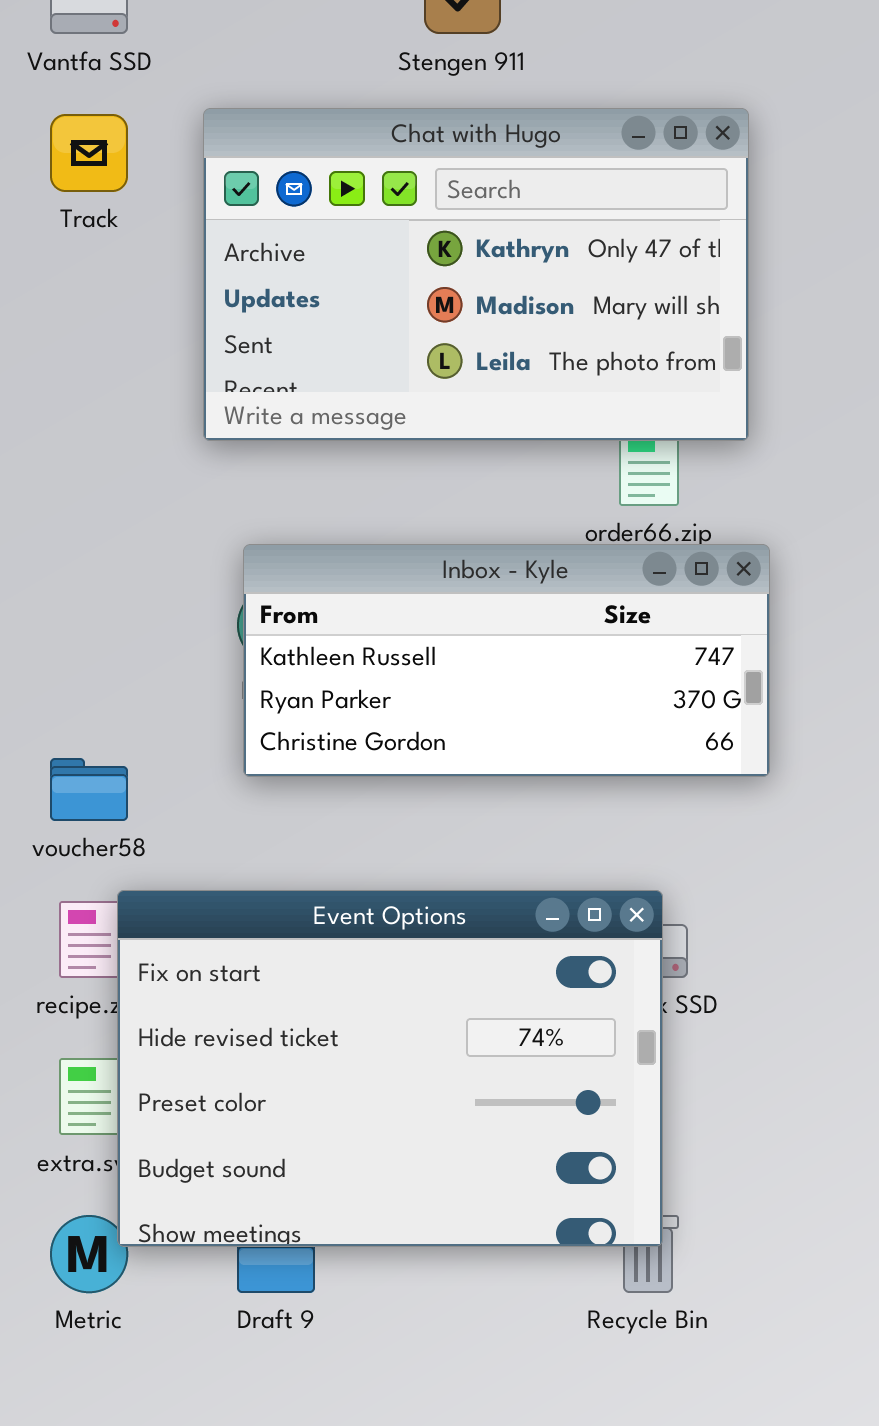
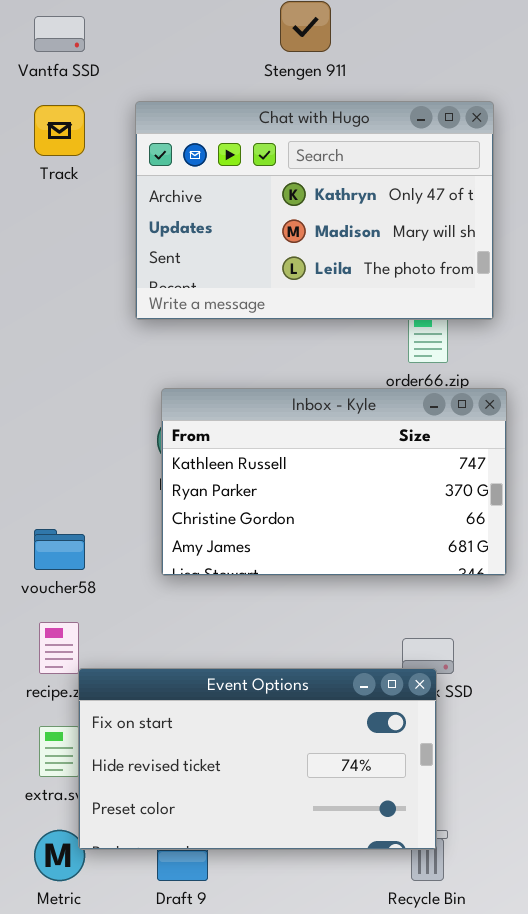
Inbox - Kyle: [243,544,770,777] -> [161,388,507,576], resized
Event Options: [117,890,663,1247] -> [78,668,437,850], resized

